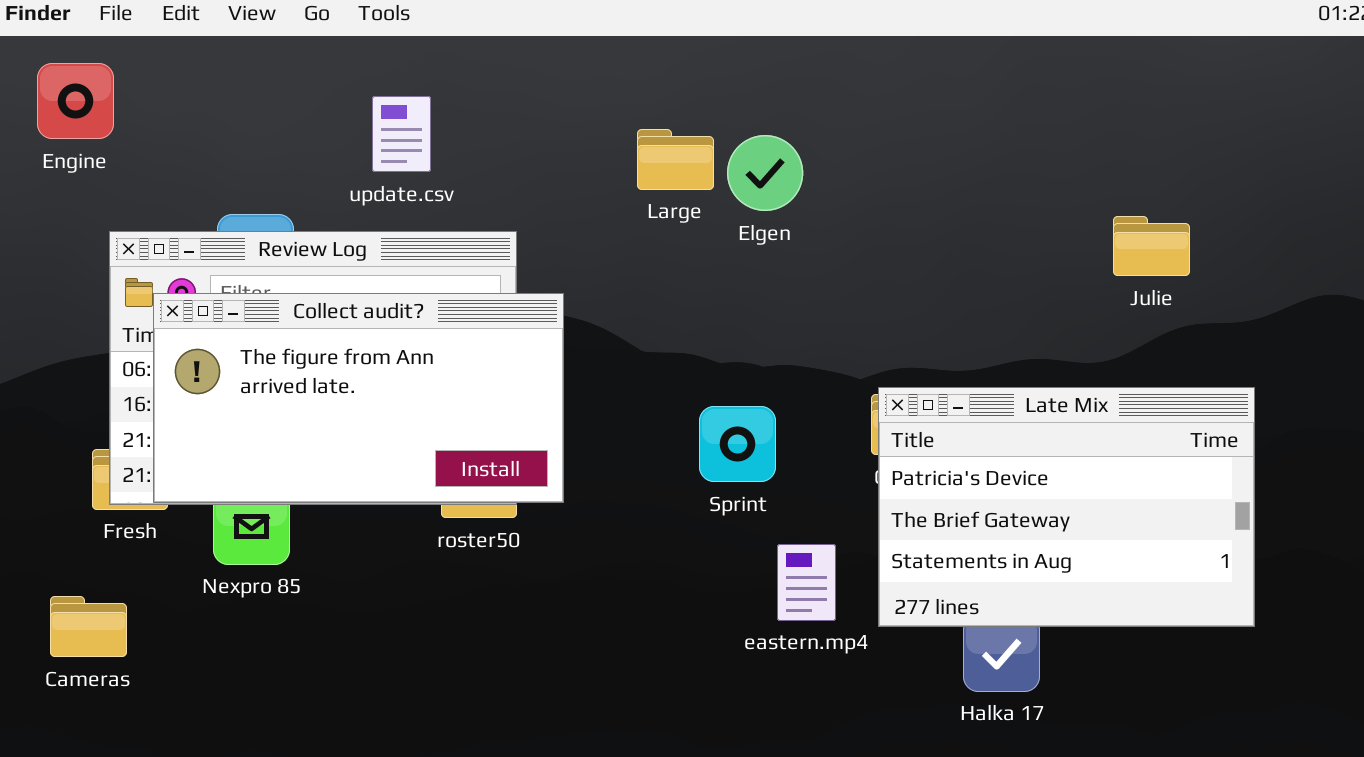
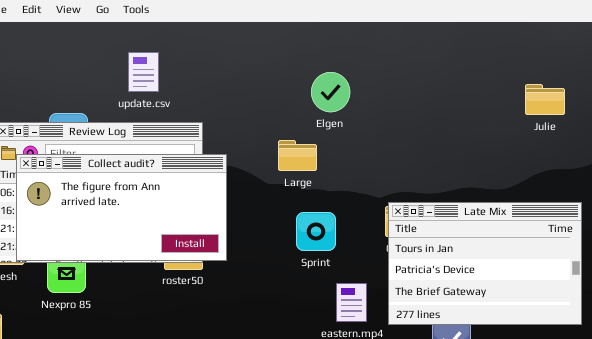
Large: [637,129,714,190] -> [278,140,317,171], moved
Julie: [1113,216,1190,276] -> [525,84,565,115], moved
Late Mix: [878,387,1255,627] -> [388,202,582,325], scrolled up 1 row

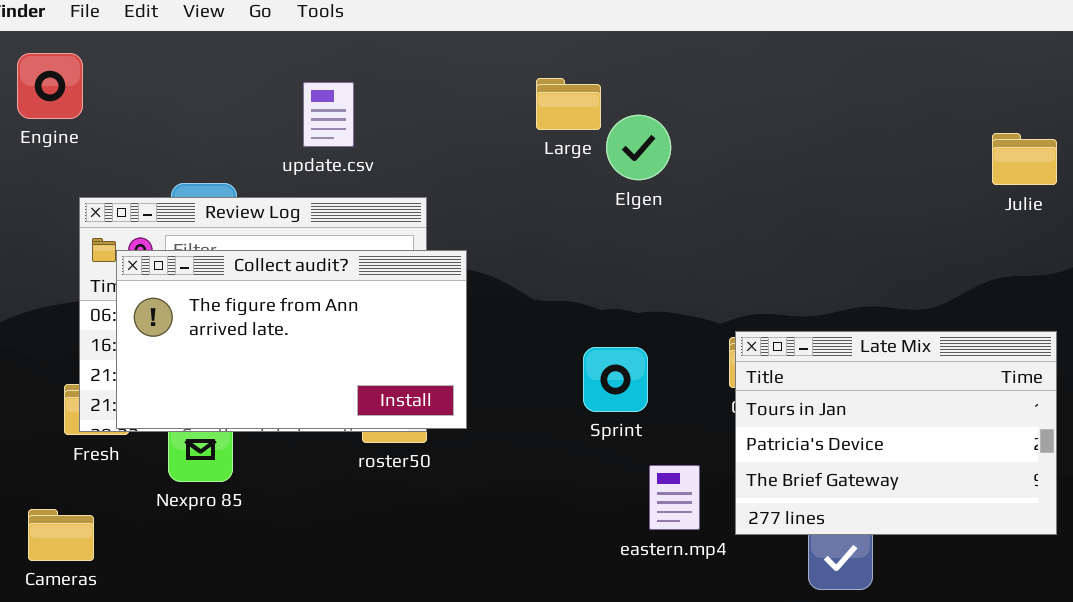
Julie: [525,84,565,115] -> [992,133,1057,185], moved
Large: [278,140,317,171] -> [536,78,601,130], moved

